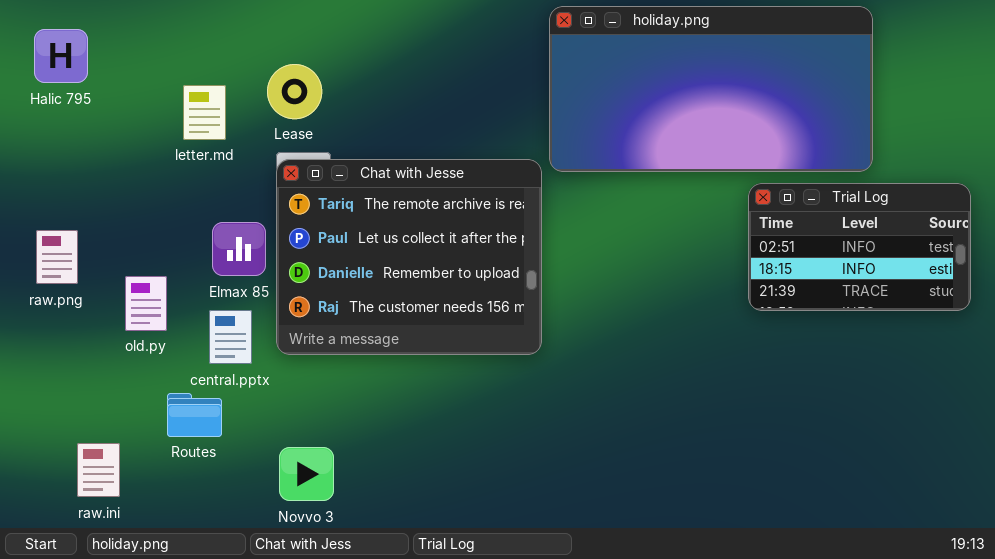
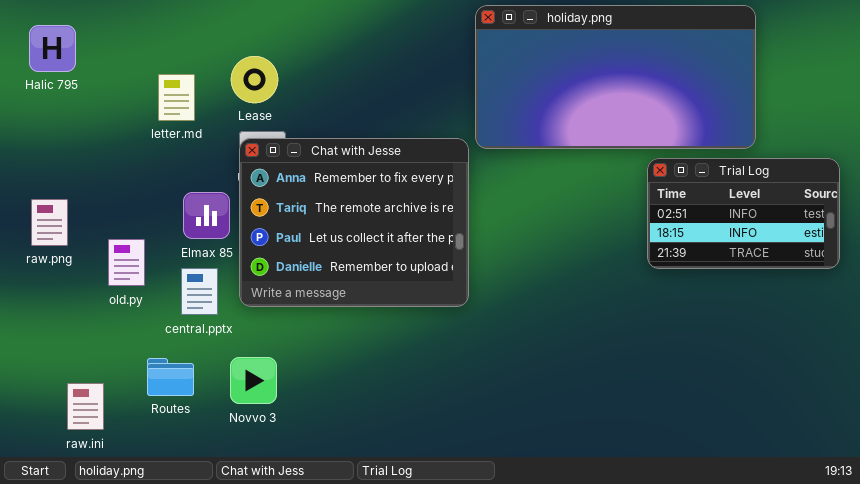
Chat with Jesse: [276,159,542,355] -> [239,138,469,307], scrolled up 1 row
Routes: [167,393,222,437] -> [147,358,194,396], moved
Novvo 3: [279,447,334,501] -> [230,357,277,404], moved

